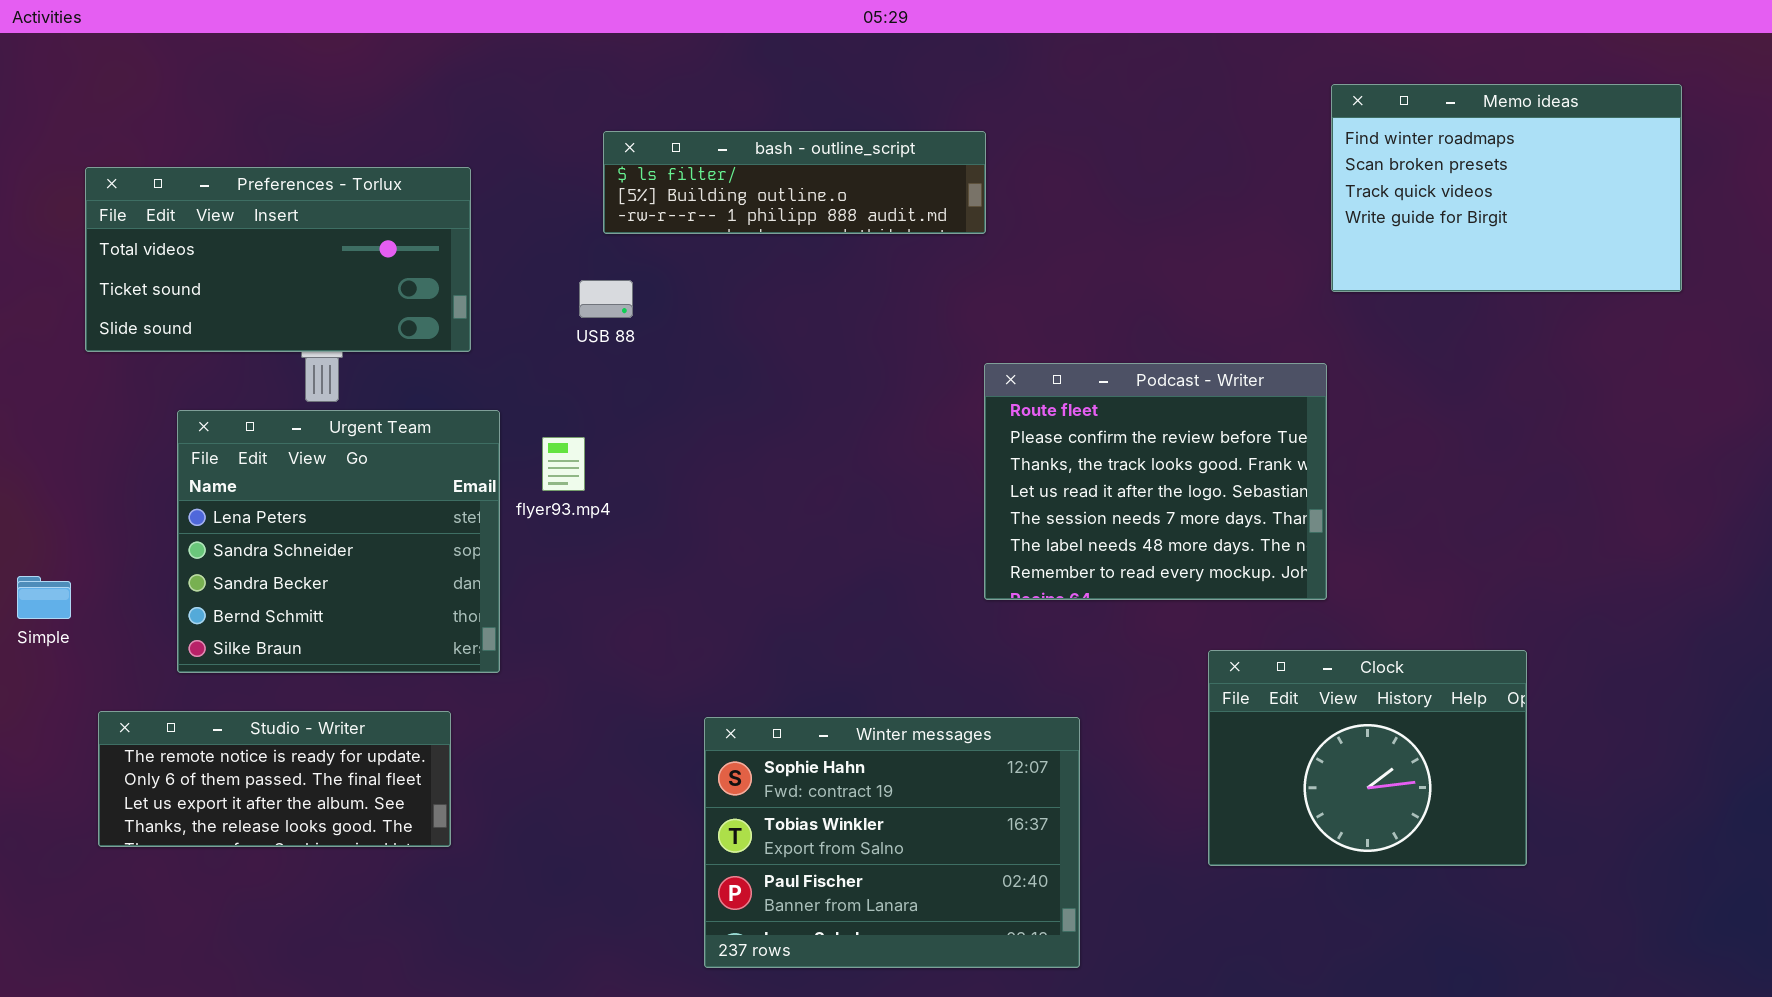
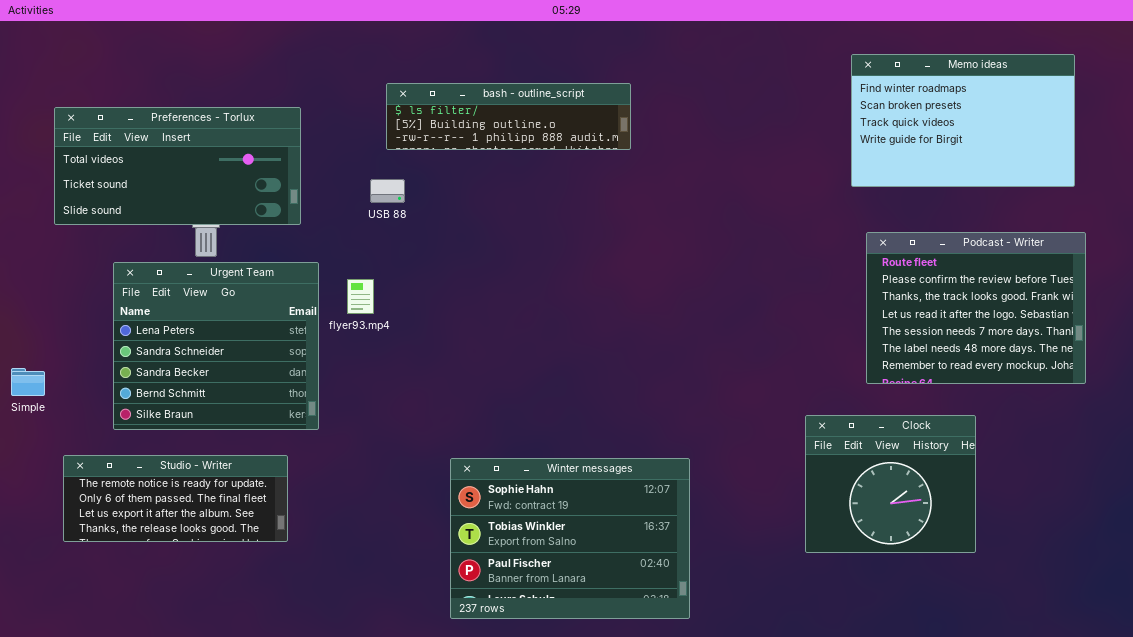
Podcast - Writer: [984,363,1327,600] -> [866,232,1086,384], moved
Clock: [1208,650,1527,866] -> [805,415,976,553], resized

